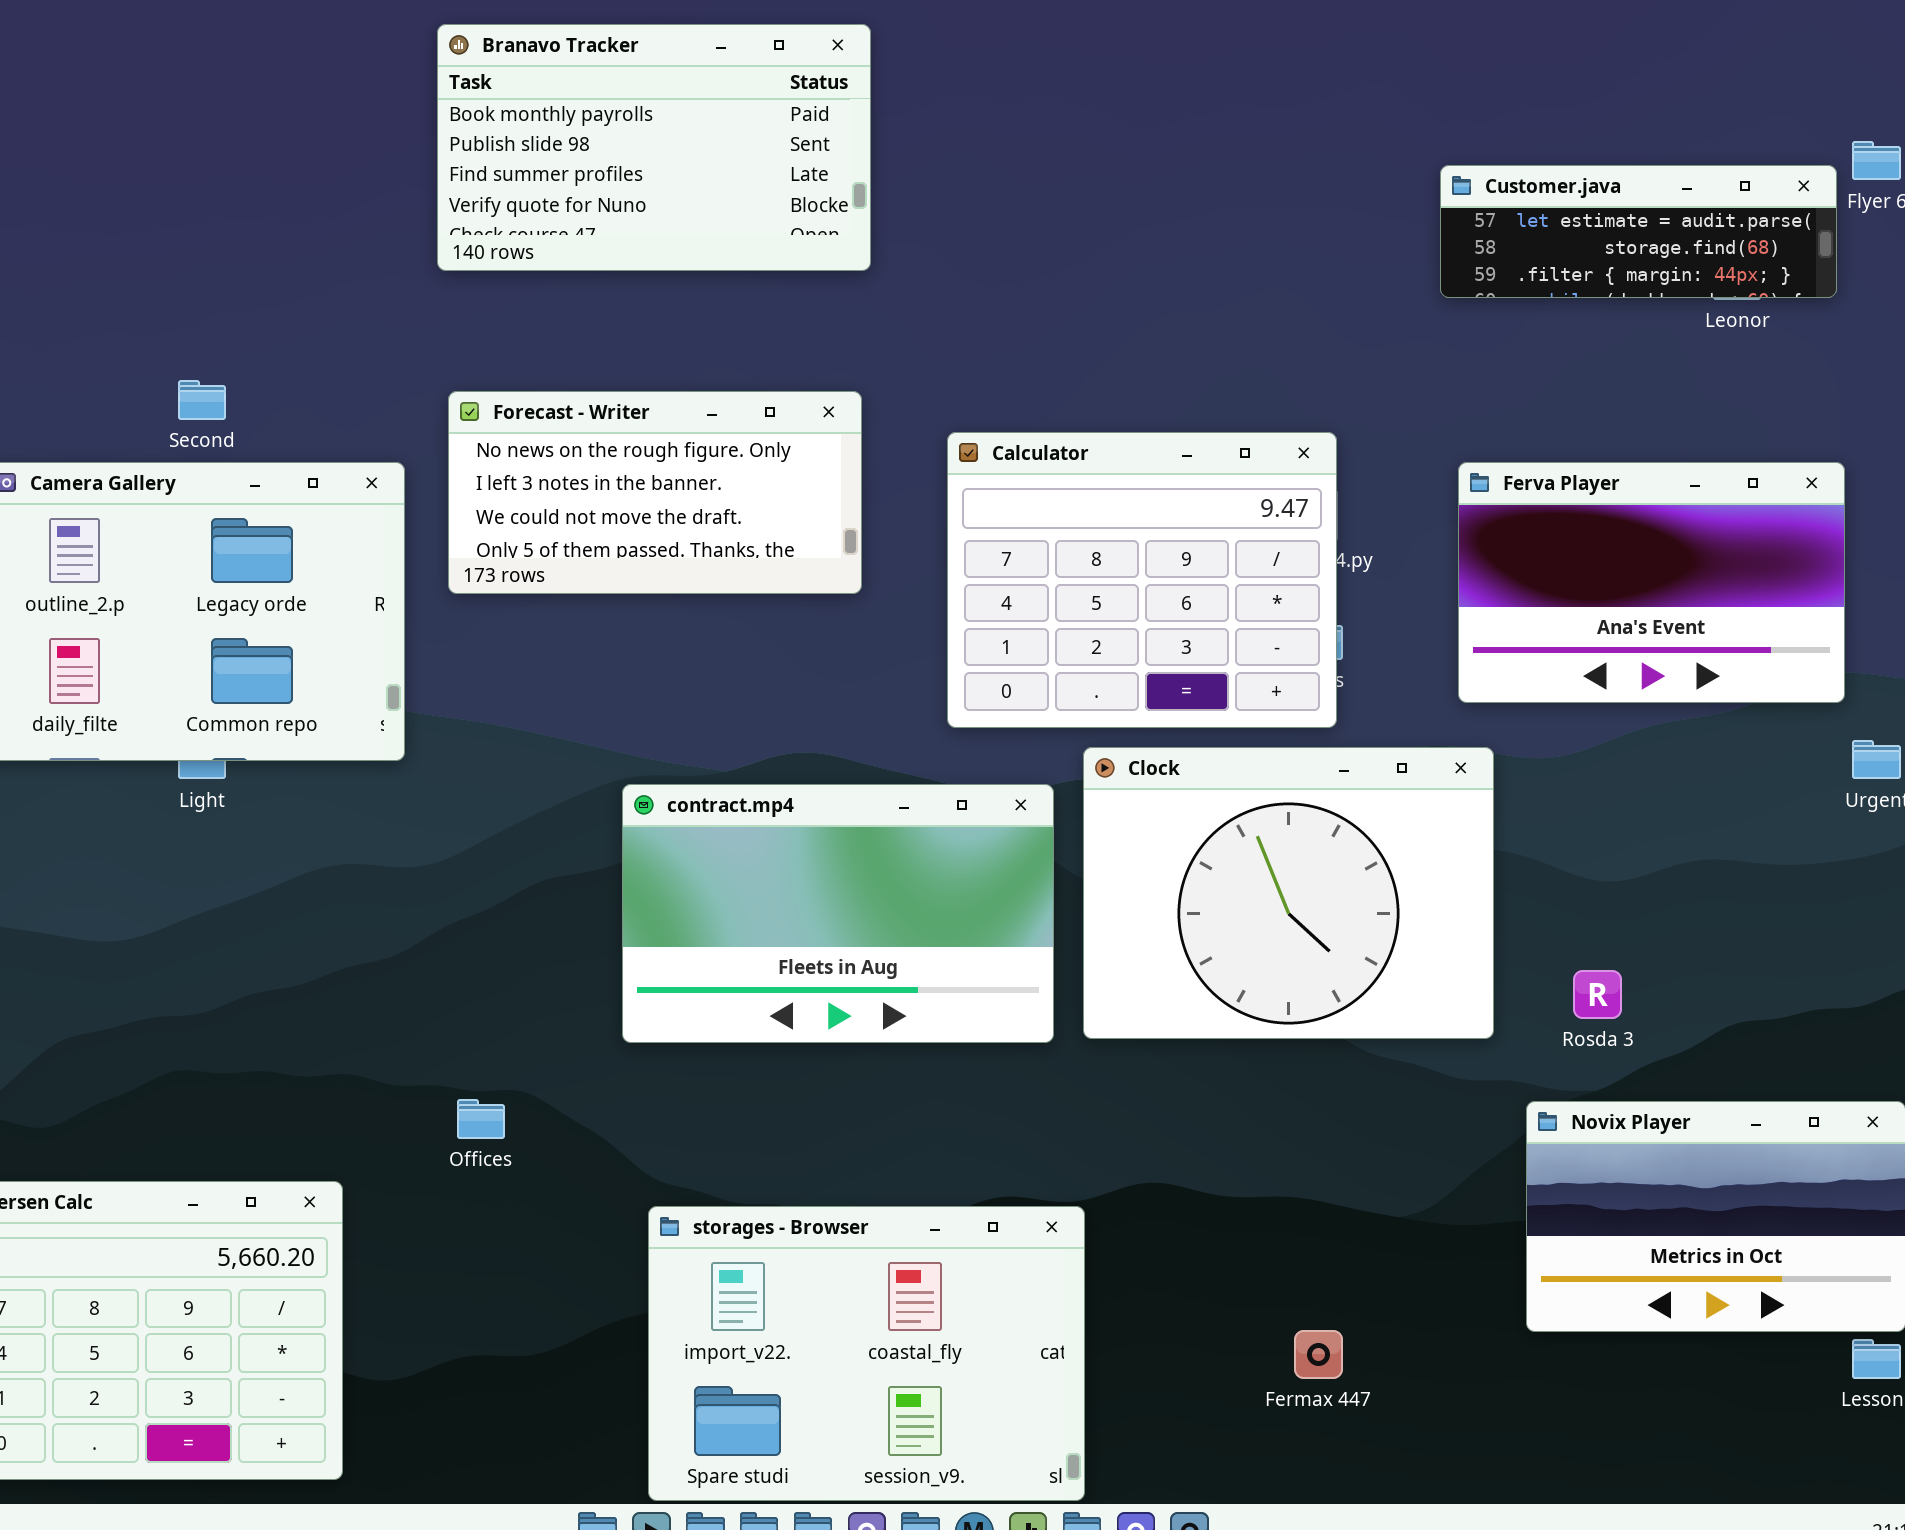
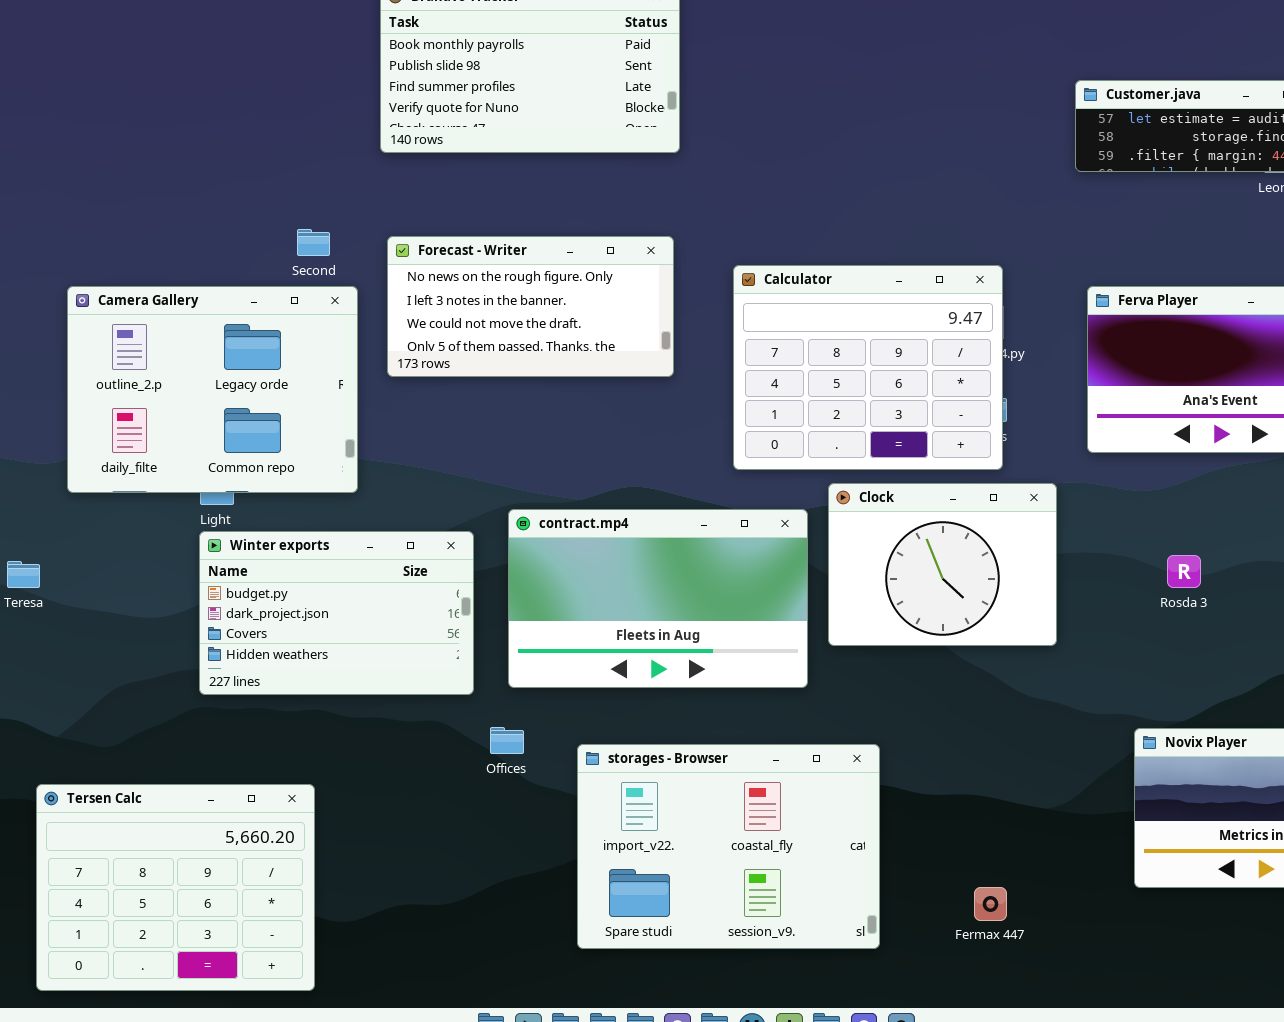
Second: [178,380,226,420] -> [297,229,330,256], moved
Clock: [1083,747,1494,1039] -> [828,483,1057,646], resized
Winter exports: none -> [199,531,474,695], opened
Rosda 3: [1573,970,1622,1019] -> [1167,555,1201,588], moved
Offices: [457,1099,505,1139] -> [490,727,524,754], moved
storages - Browser: [648,1206,1085,1501] -> [577,744,880,949], moved

